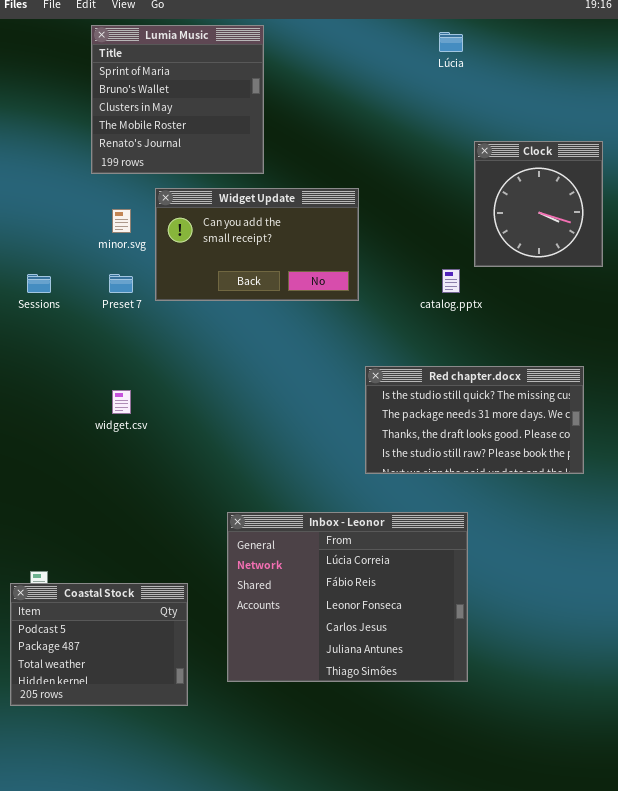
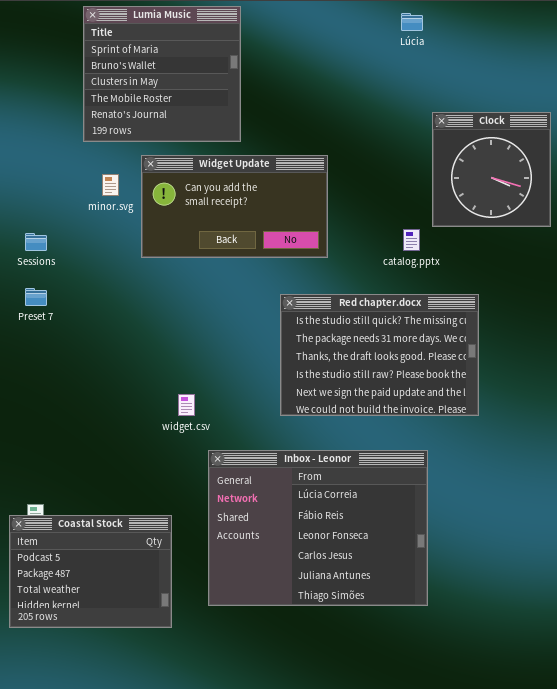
Preset 7: [109,274,133,293] -> [25,288,47,306], moved
Red chapter.docx: [365,366,584,474] -> [280,294,479,416], moved, resized
widget.csv: [112,390,131,414] -> [178,394,195,416], moved

